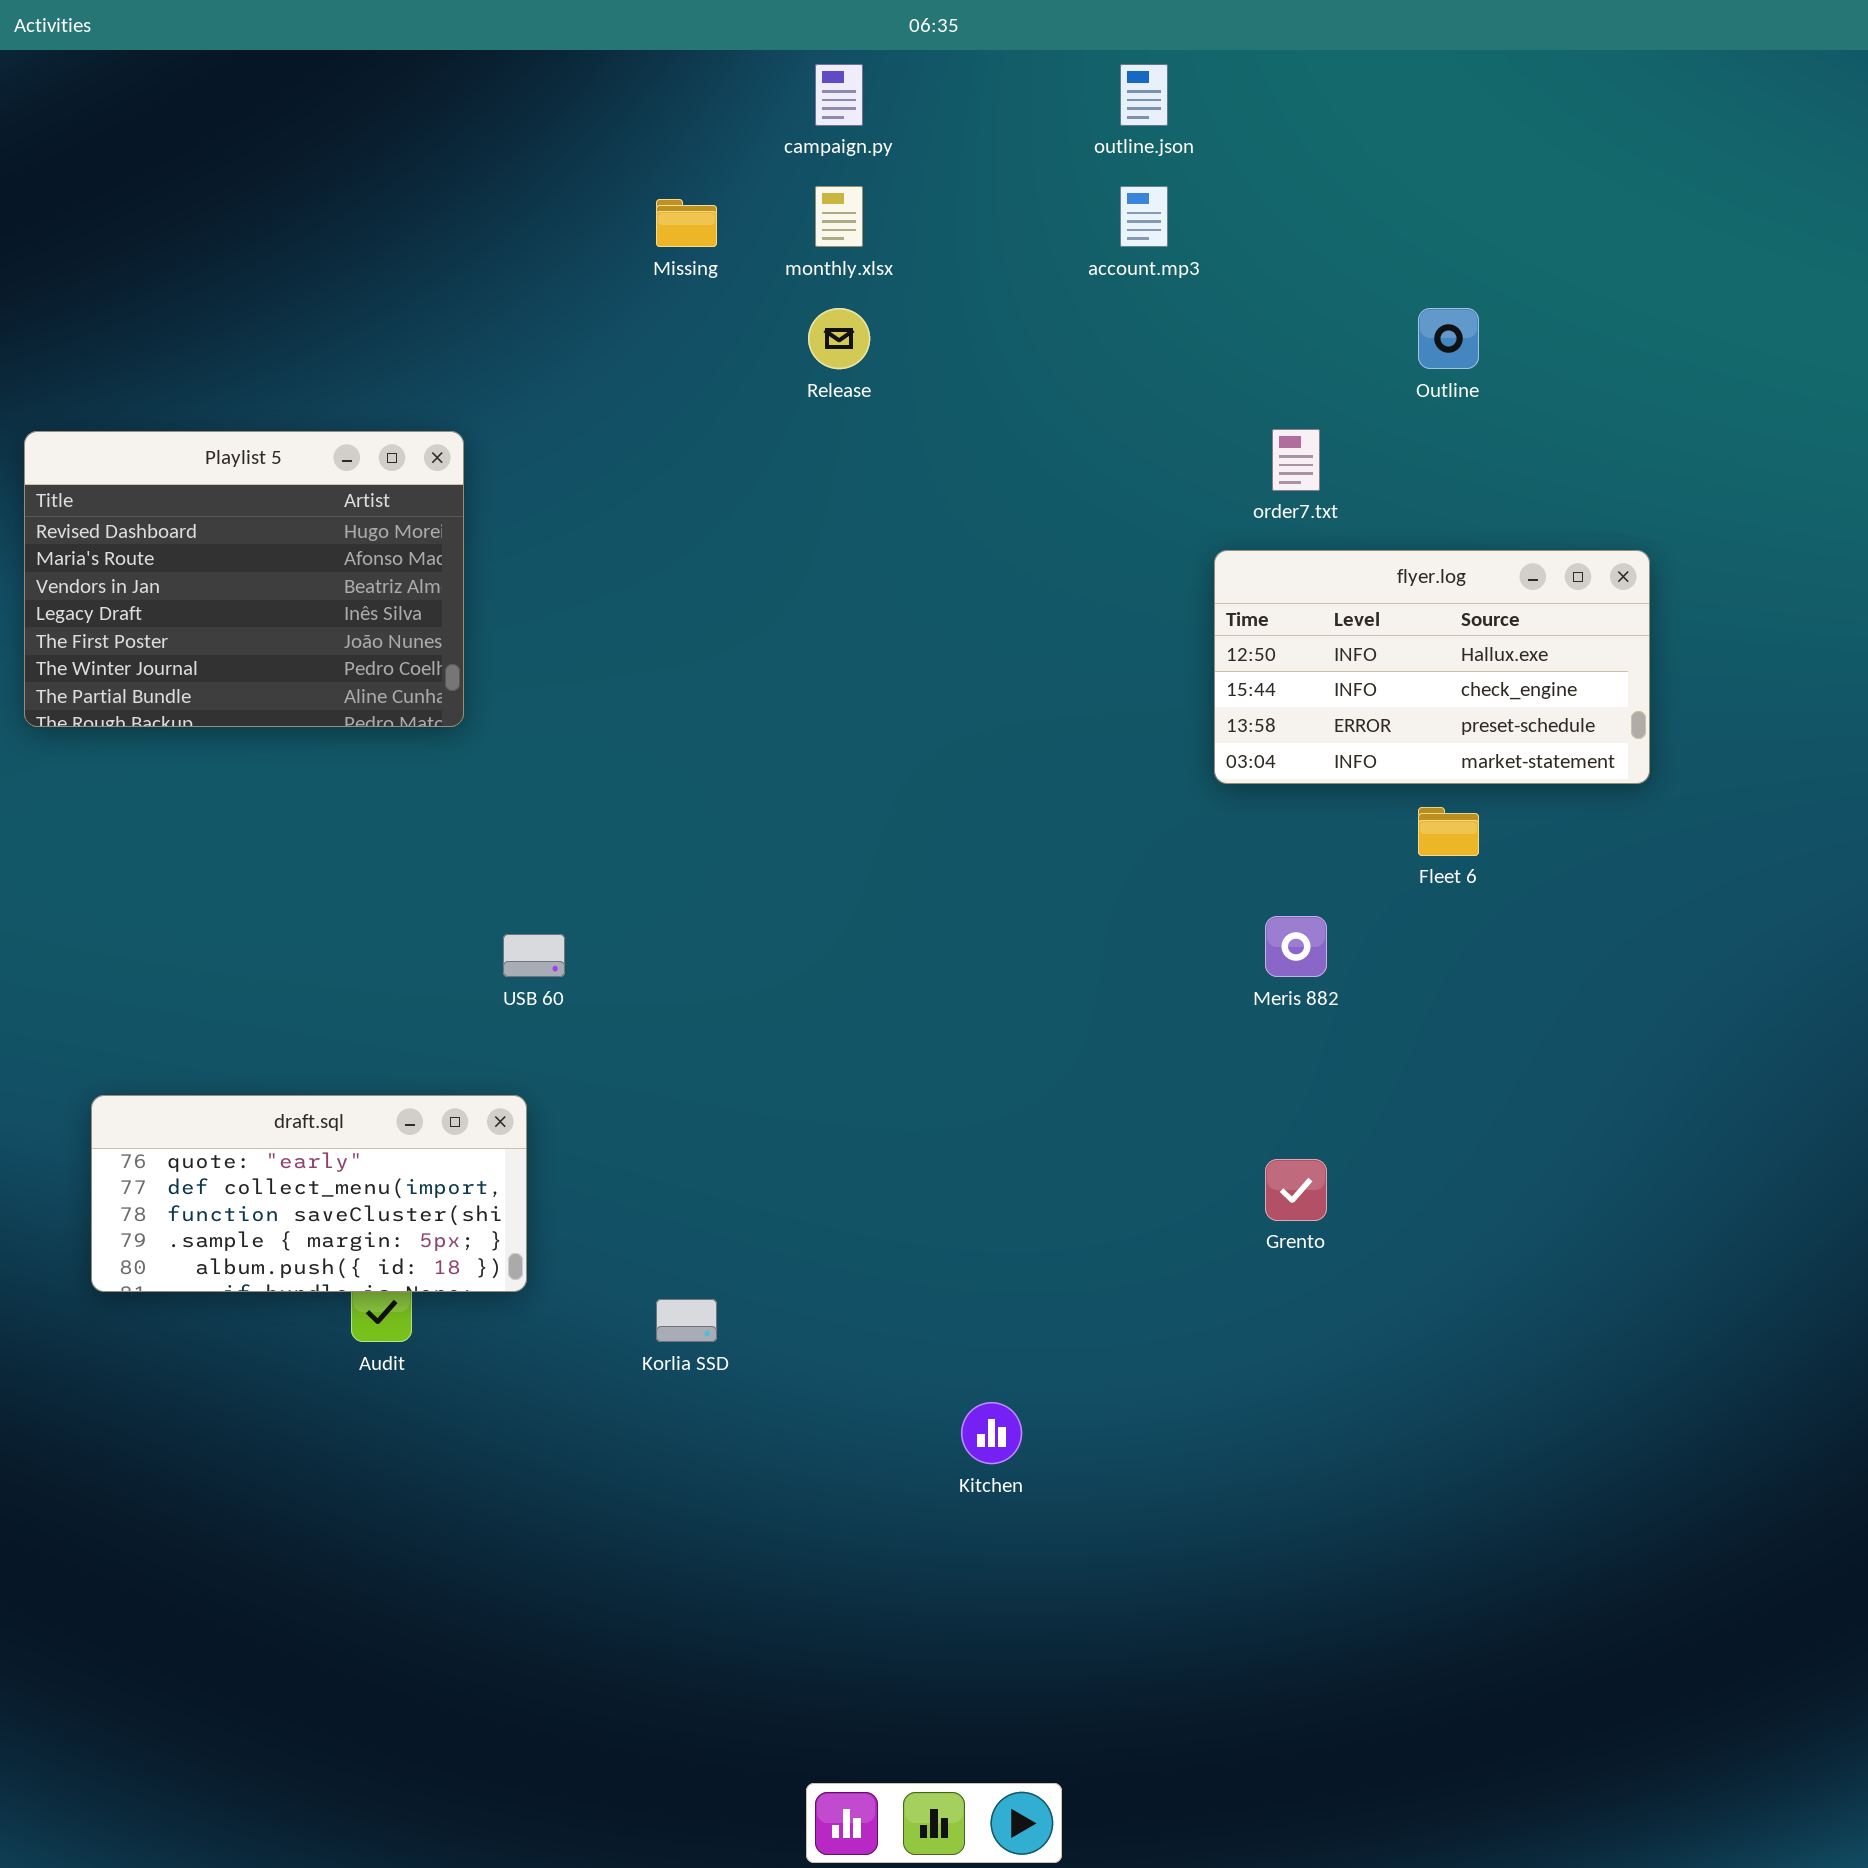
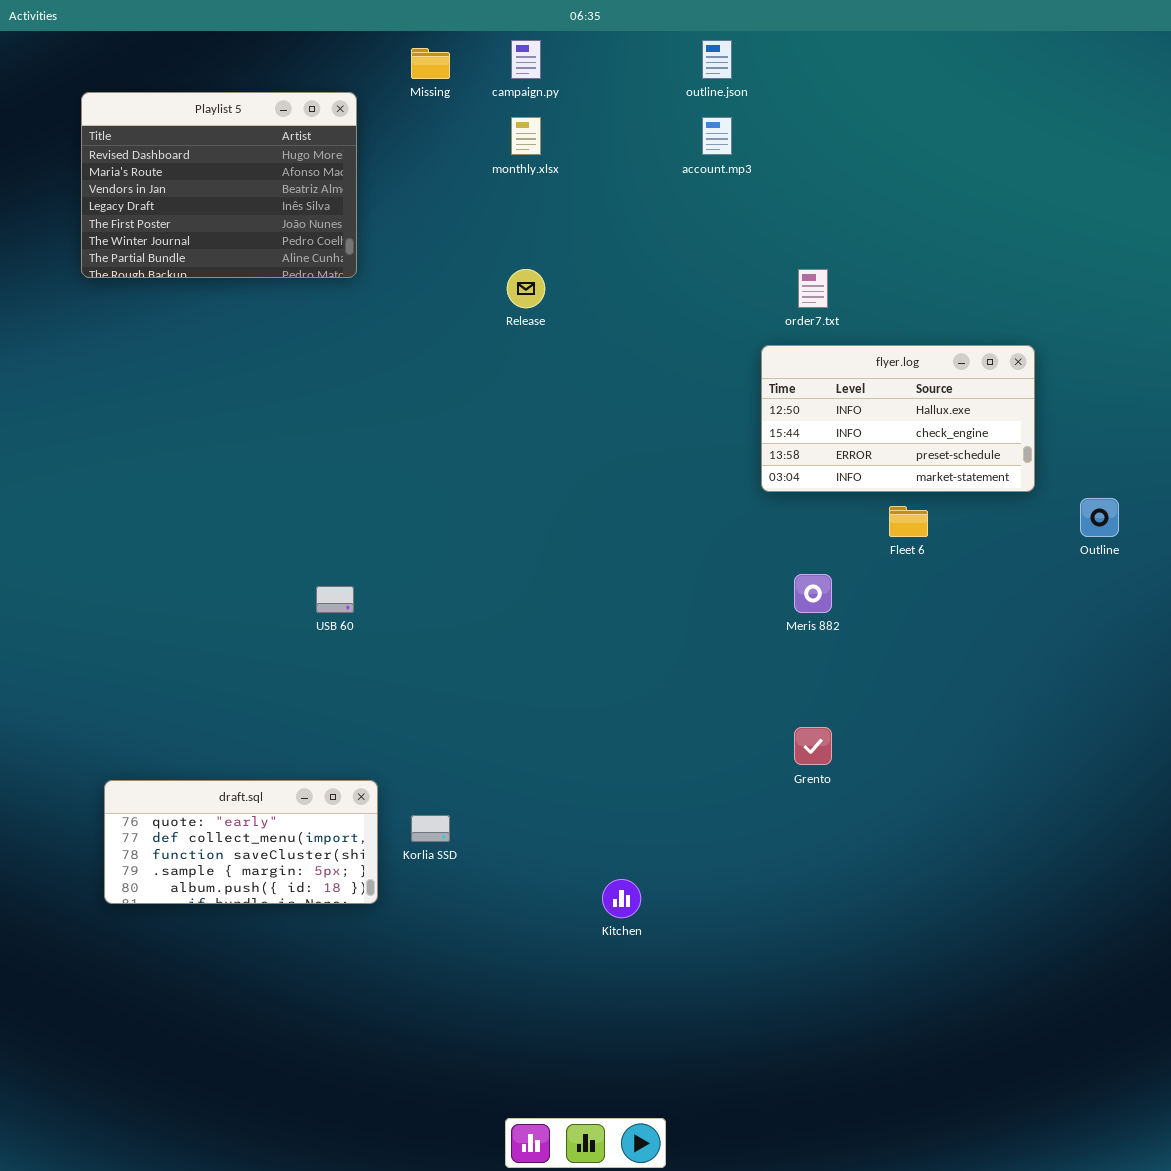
Missing: [656,199,717,247] -> [411,48,450,79], moved
Release: [808,308,870,369] -> [507,269,545,308], moved
Outline: [1418,308,1479,369] -> [1080,498,1119,537], moved
Playlist 5: [24,431,464,727] -> [81,92,357,278], moved
draft.sql: [91,1095,527,1292] -> [104,780,378,904], moved

